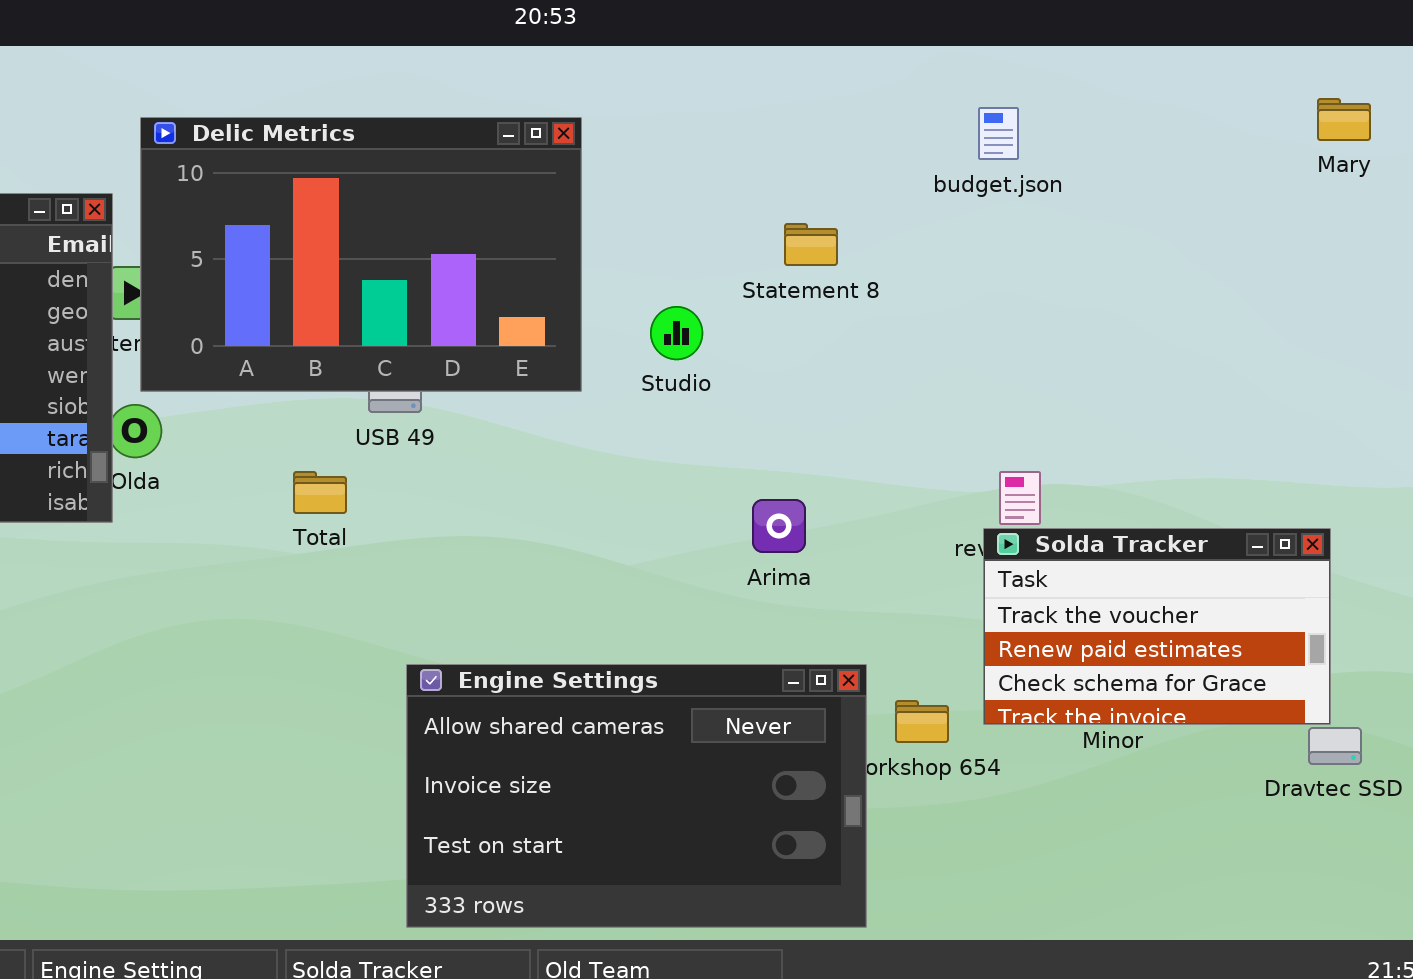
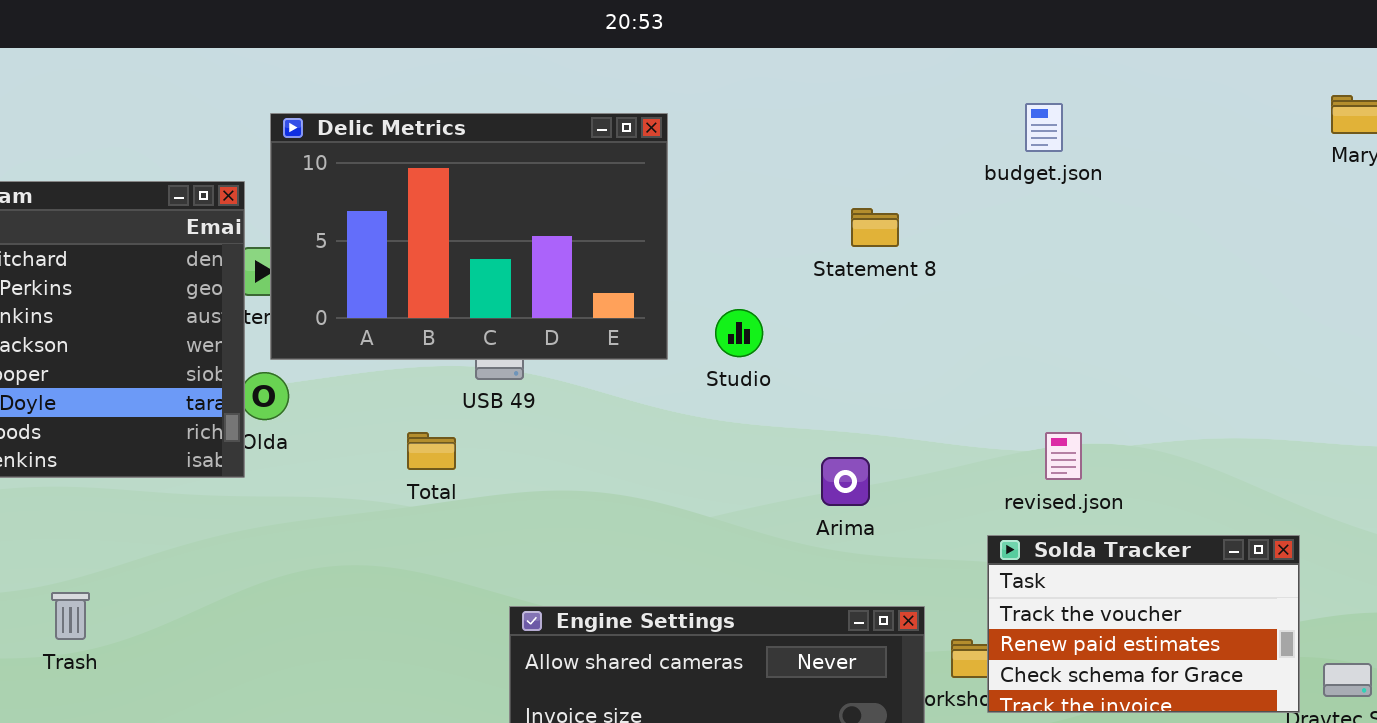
Studio: [650,306,703,360] -> [715,309,763,357], moved
Solda Tracker: [983,528,1331,725] -> [987,535,1300,713], moved

